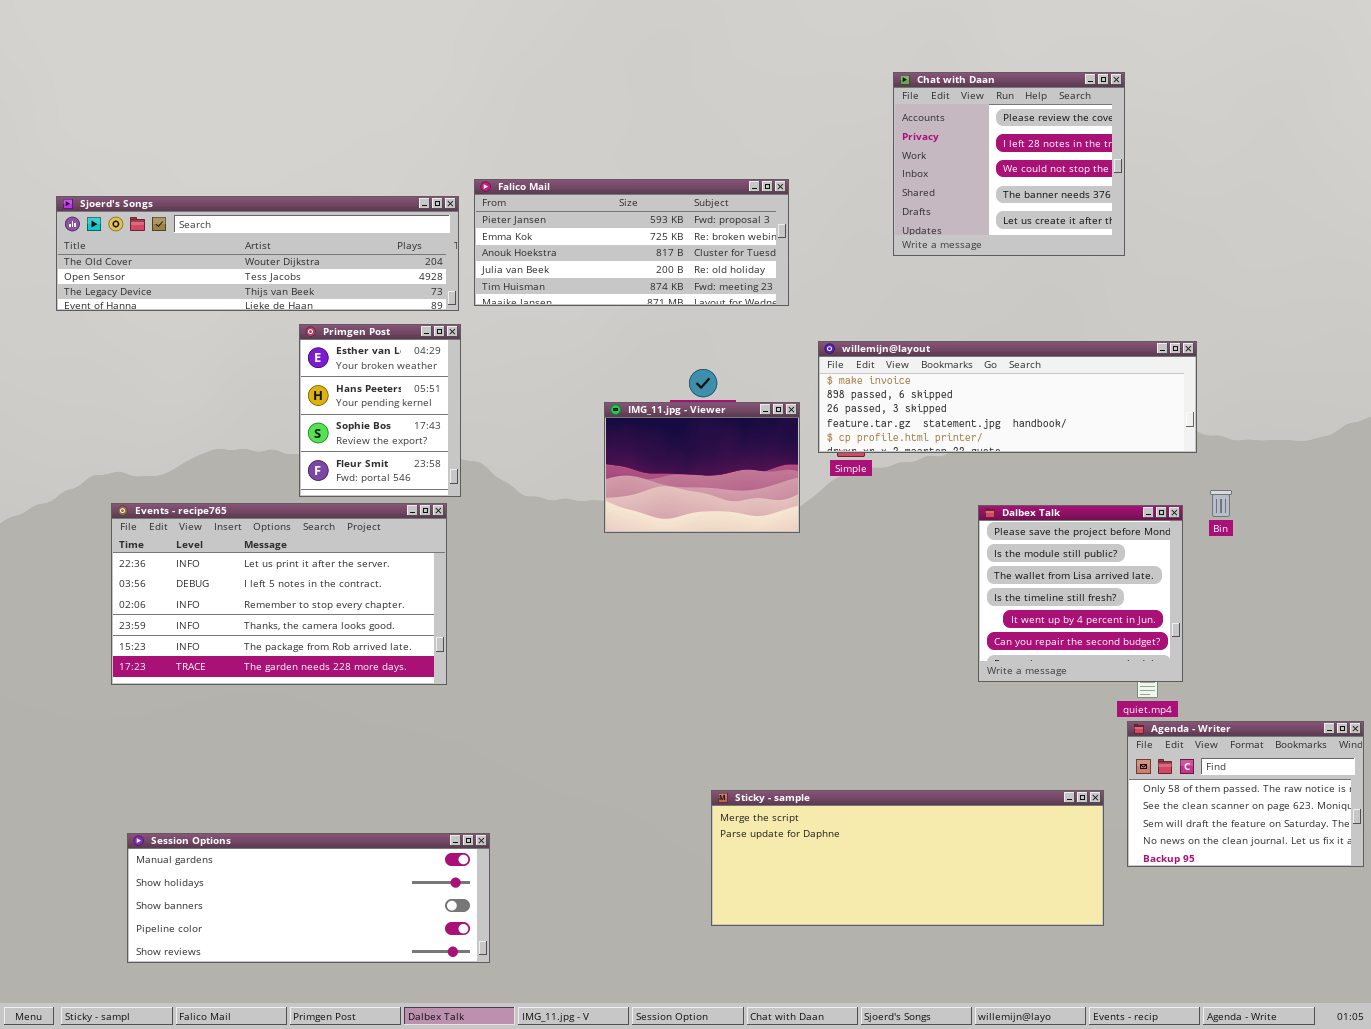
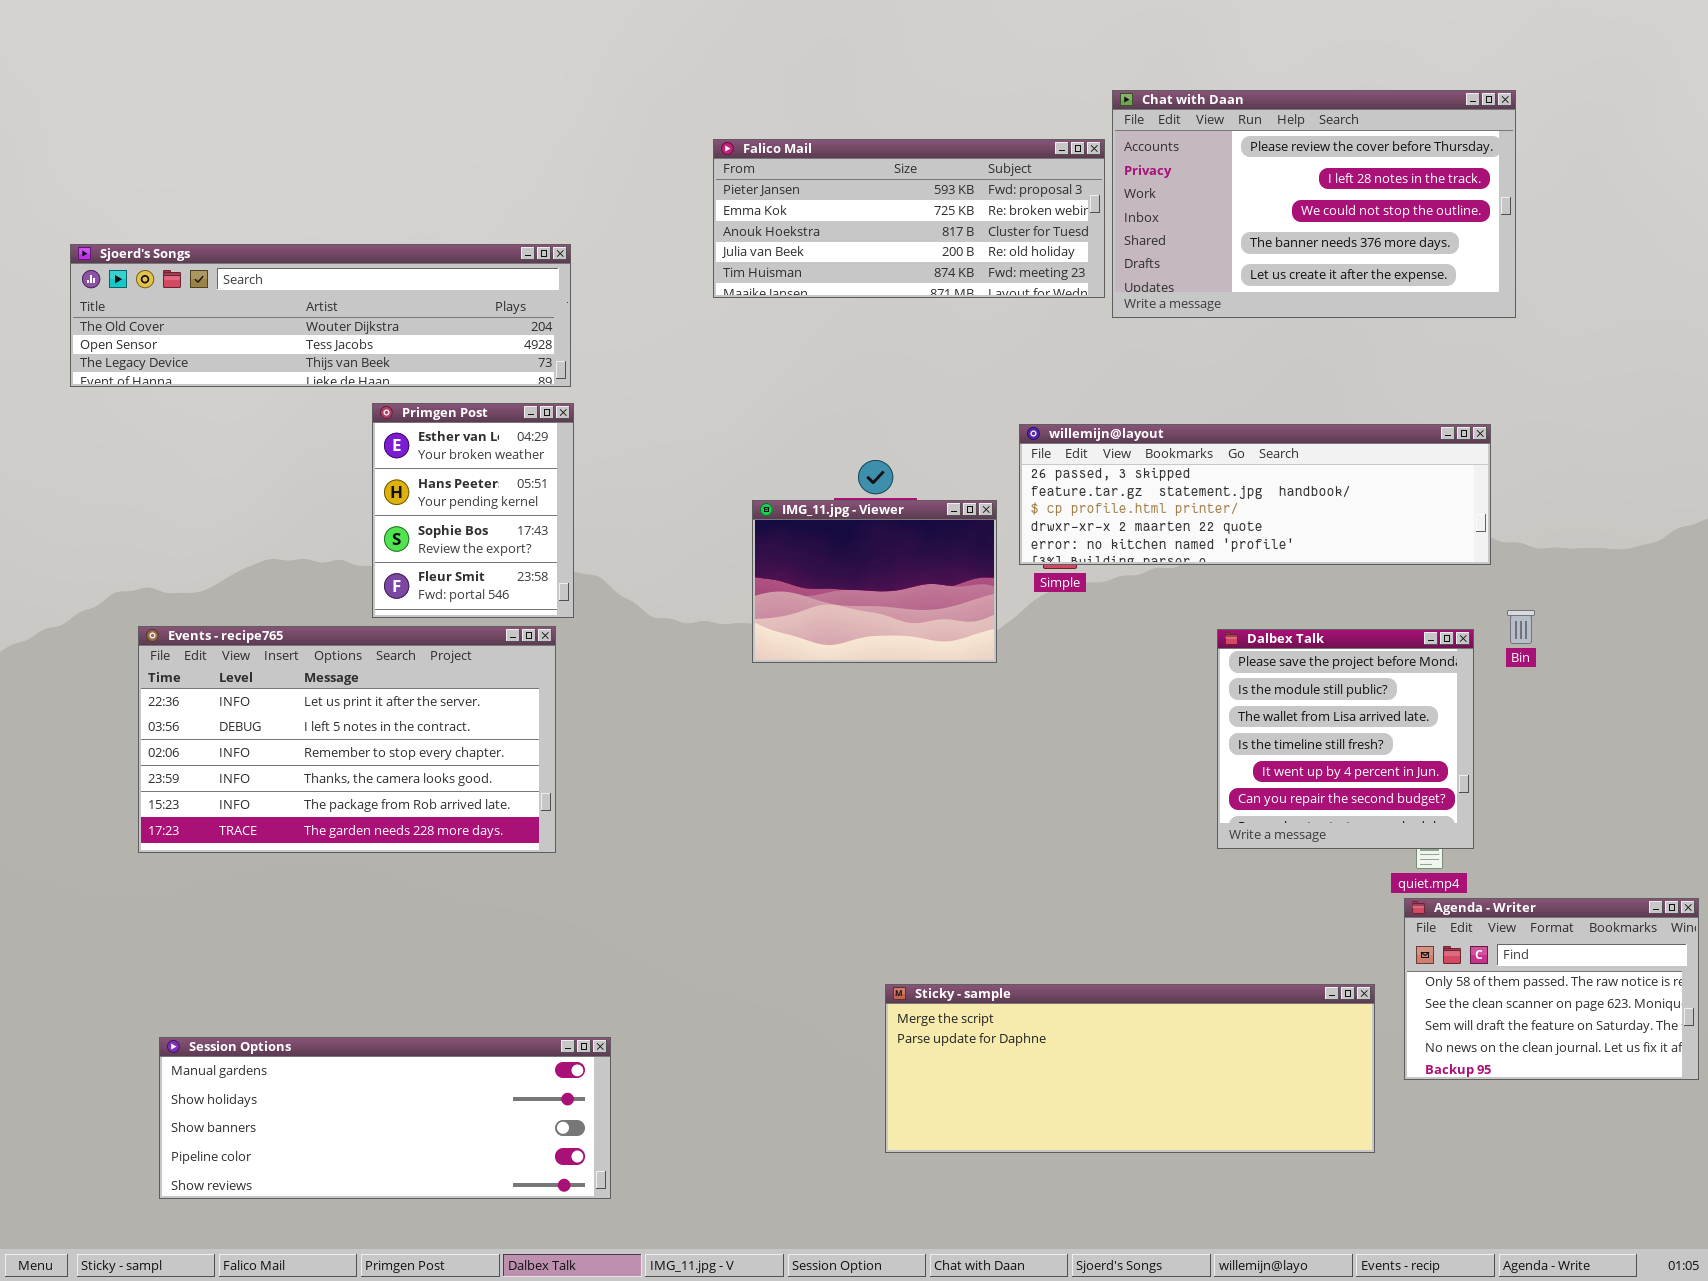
Chat with Daan: [893,72,1125,256] -> [1112,90,1516,318], resized
Falico Mail: [474,179,789,306] -> [713,139,1105,298], moved
willemijn@layout: [818,341,1197,453] -> [1019,424,1491,565], scrolled down 2 rows

